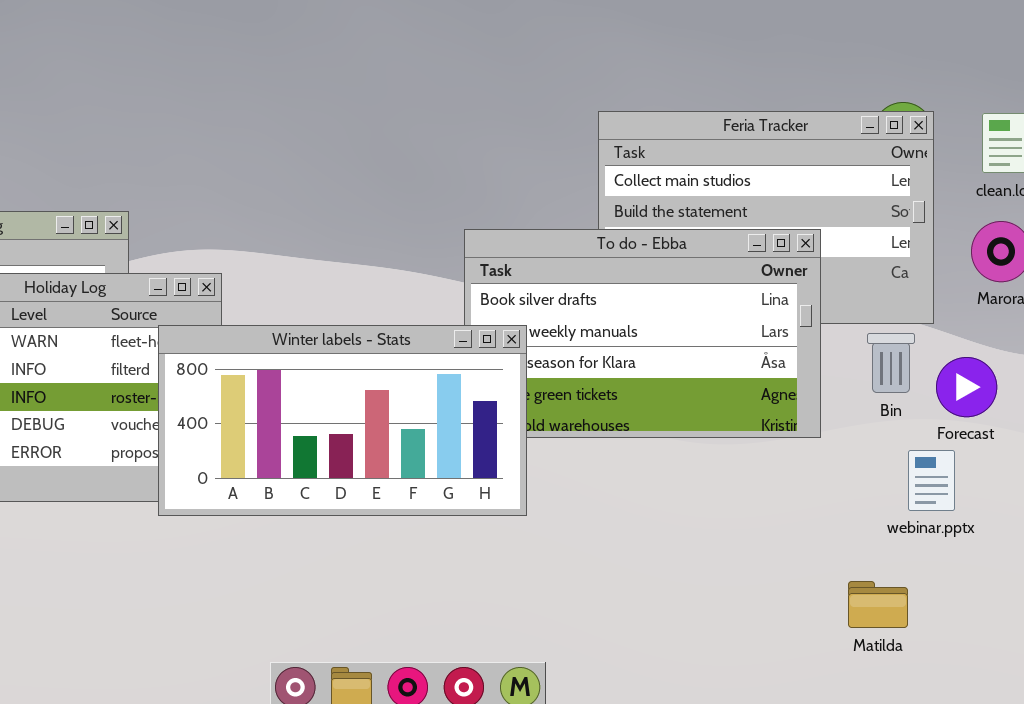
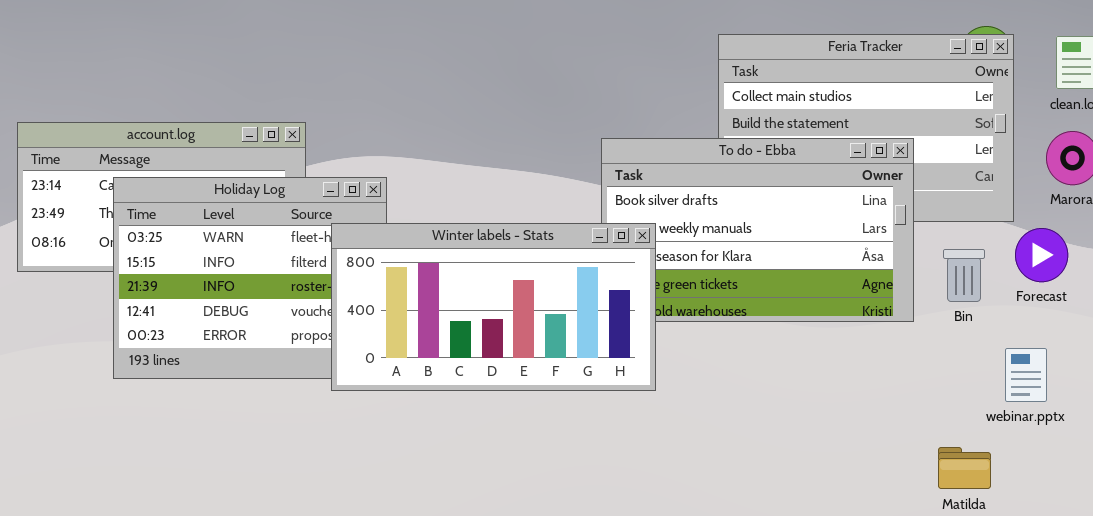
Bin: [867,333,915,393] -> [943,249,985,302], moved
Forecast: [936,357,997,417] -> [1015,228,1068,282], moved
webinar.pptx: [908,450,955,511] -> [1005,348,1047,402], moved

